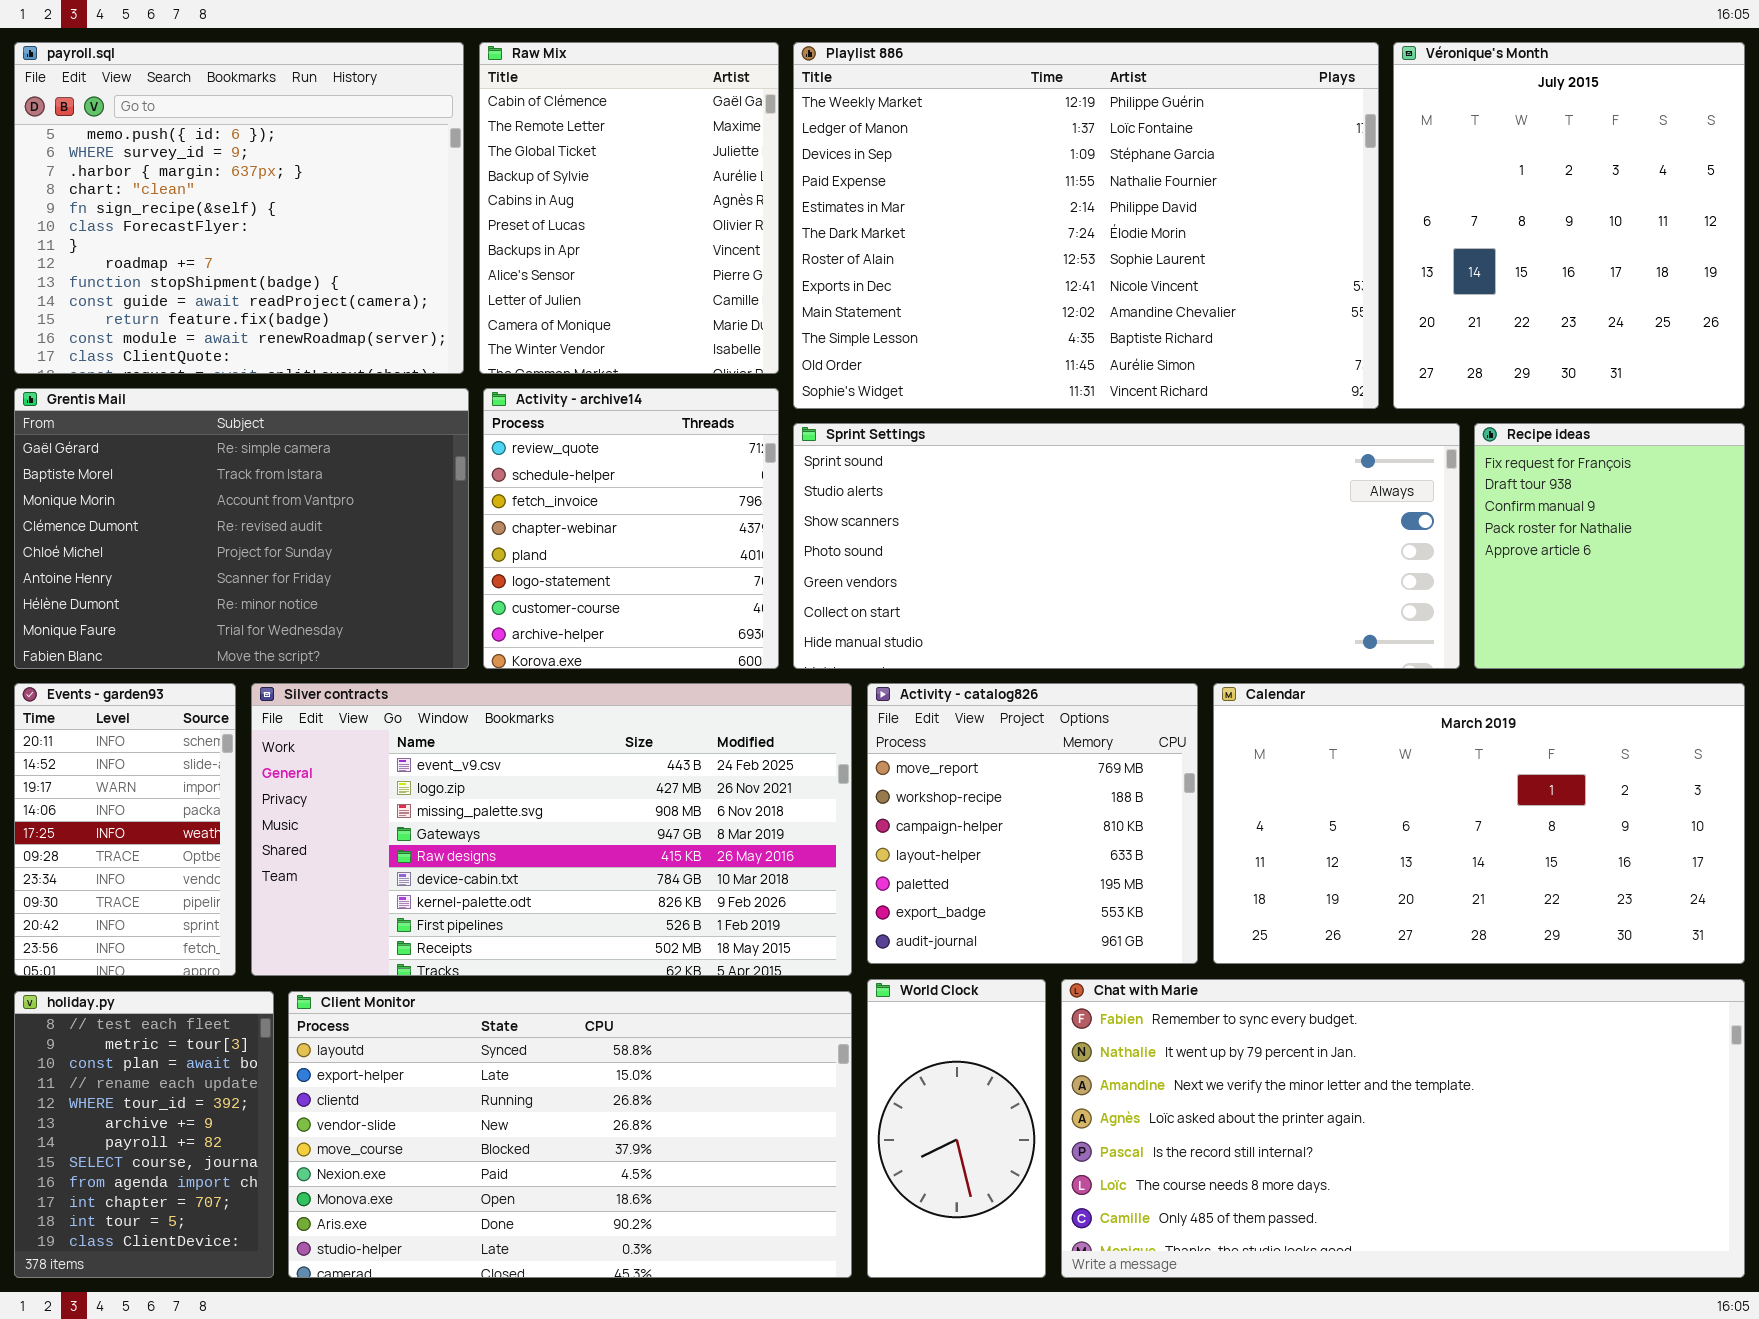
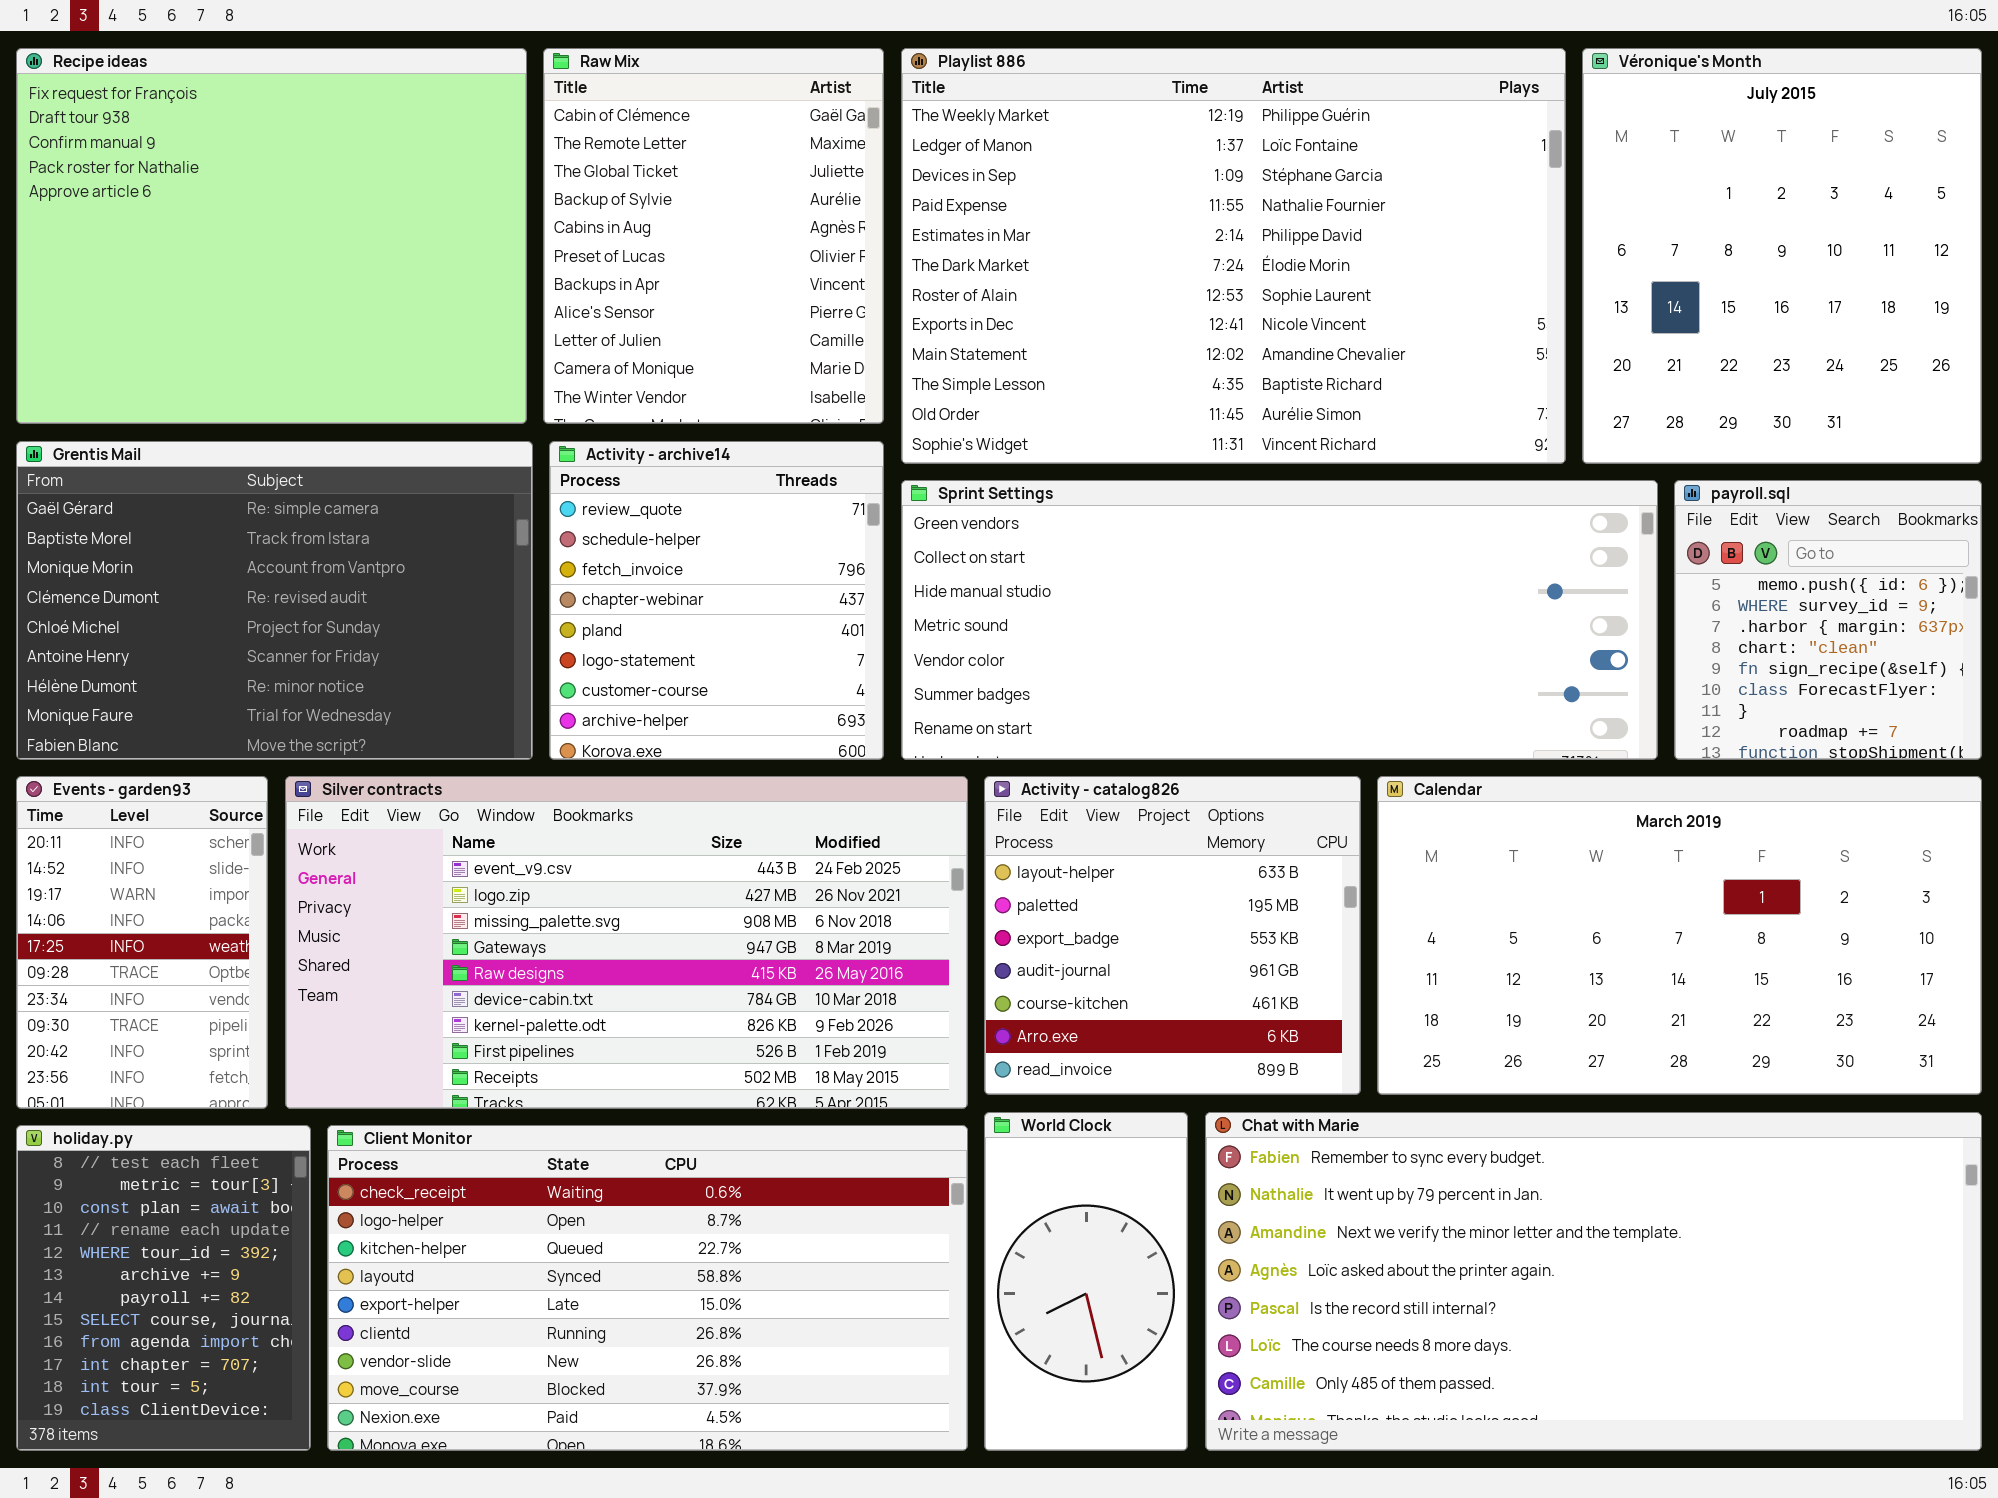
payroll.sql: [14,42,464,374] -> [1674,480,1982,760], moved, resized
Sprint Settings: [793,423,1460,669] -> [901,480,1658,760], scrolled down 4 rows
Recipe ideas: [1474,423,1745,669] -> [16,48,527,424], moved, resized
Activity - catalog826: [867,683,1198,964] -> [984,776,1361,1095], scrolled down 3 rows
Client Monitor: [288,991,852,1278] -> [327,1125,968,1451], scrolled up 3 rows

